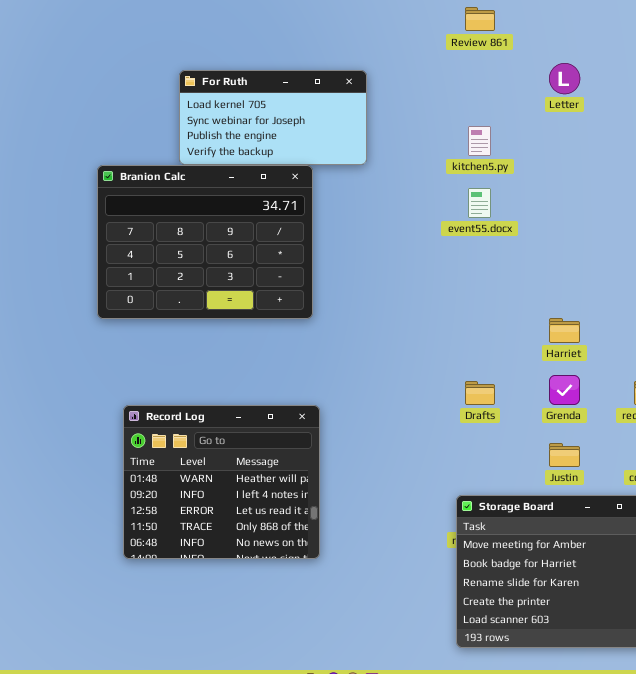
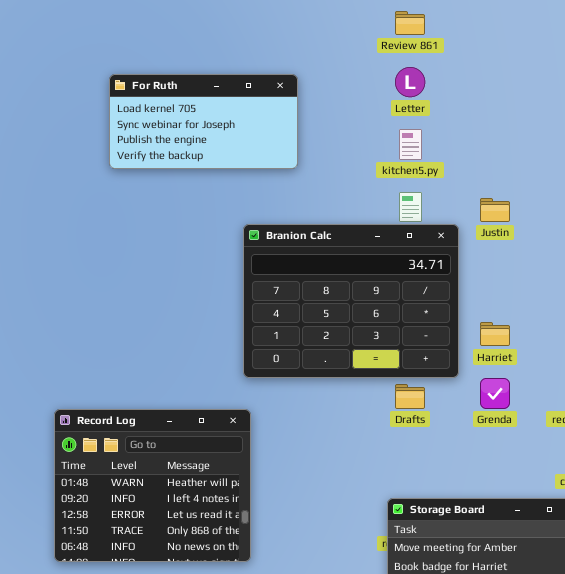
Letter: [549,63,580,94] -> [395,67,425,97], moved
Branion Calc: [97,165,313,319] -> [243,224,459,378], moved
Justin: [549,443,580,467] -> [480,198,510,222], moved

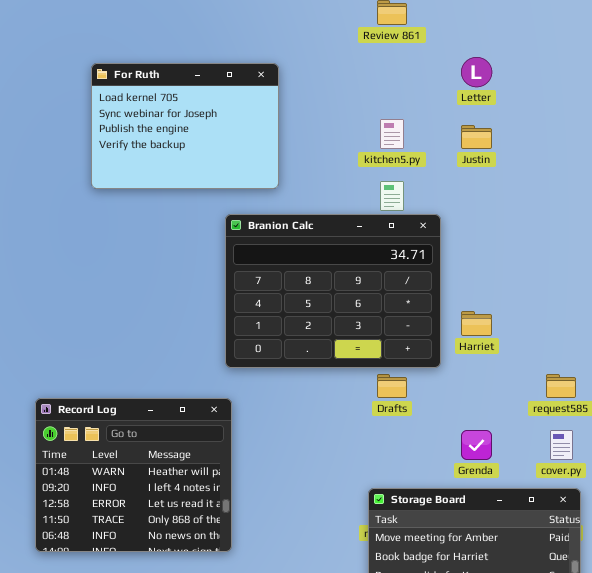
Letter: [395,67,425,97] -> [461,57,492,87], moved
For Ruth: [109,74,298,169] -> [91,63,279,189], resized
Justin: [480,198,510,222] -> [461,125,492,149], moved
Grenda: [480,378,510,409] -> [461,430,492,460], moved

